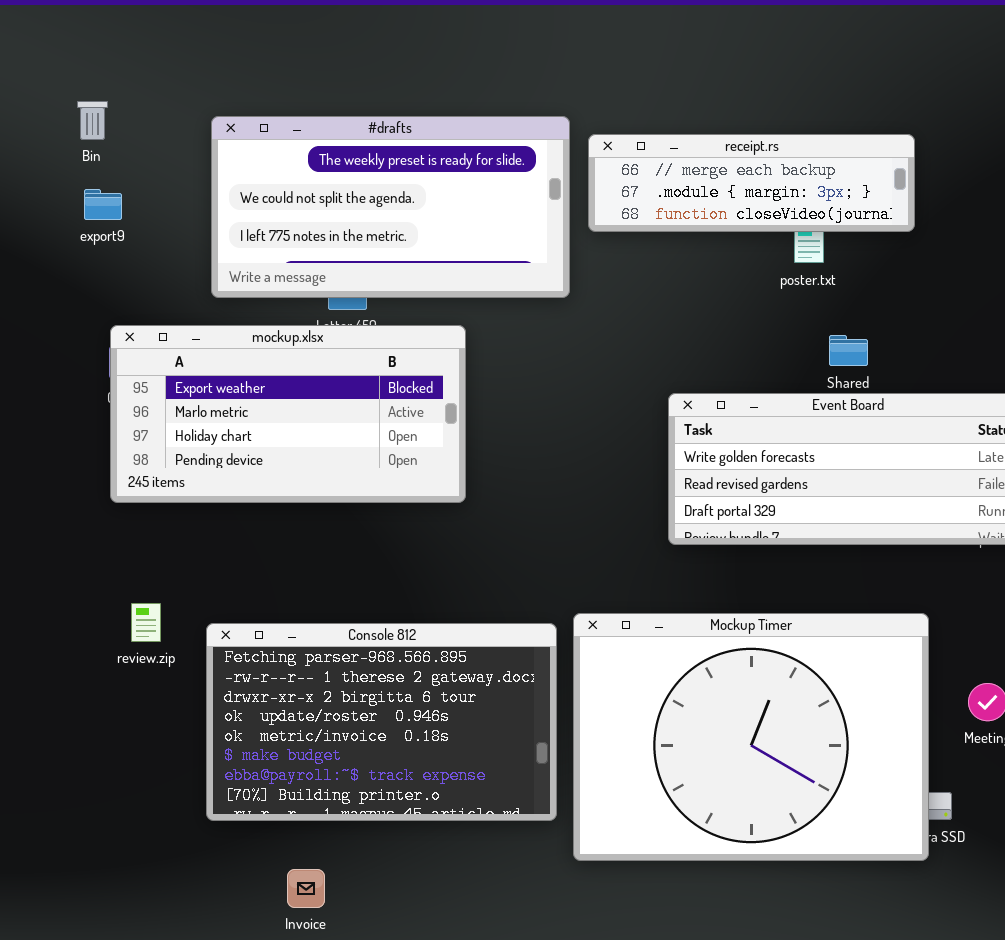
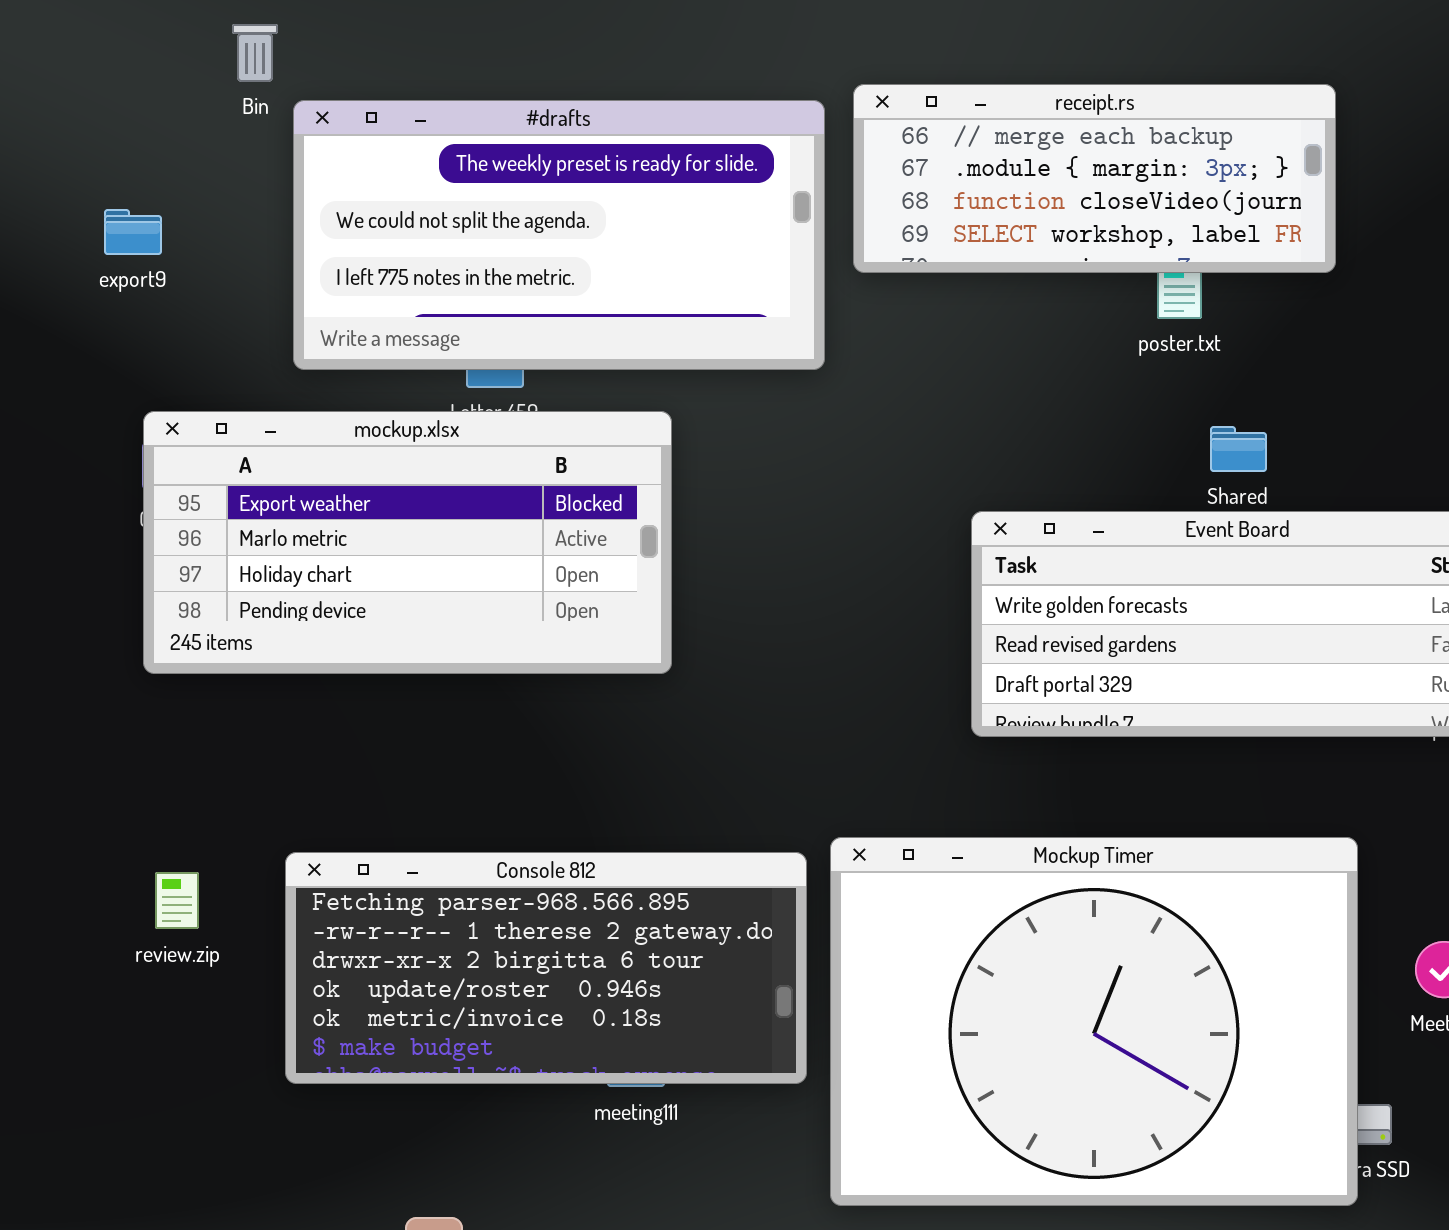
Bin: [77,101,108,140] -> [232,24,278,82], moved
receipt.rs: [588,134,915,232] -> [853,84,1336,273], resized
review.zip: [131,603,161,642] -> [155,872,199,929], moved
Console 812: [206,623,557,821] -> [285,852,807,1084], resized

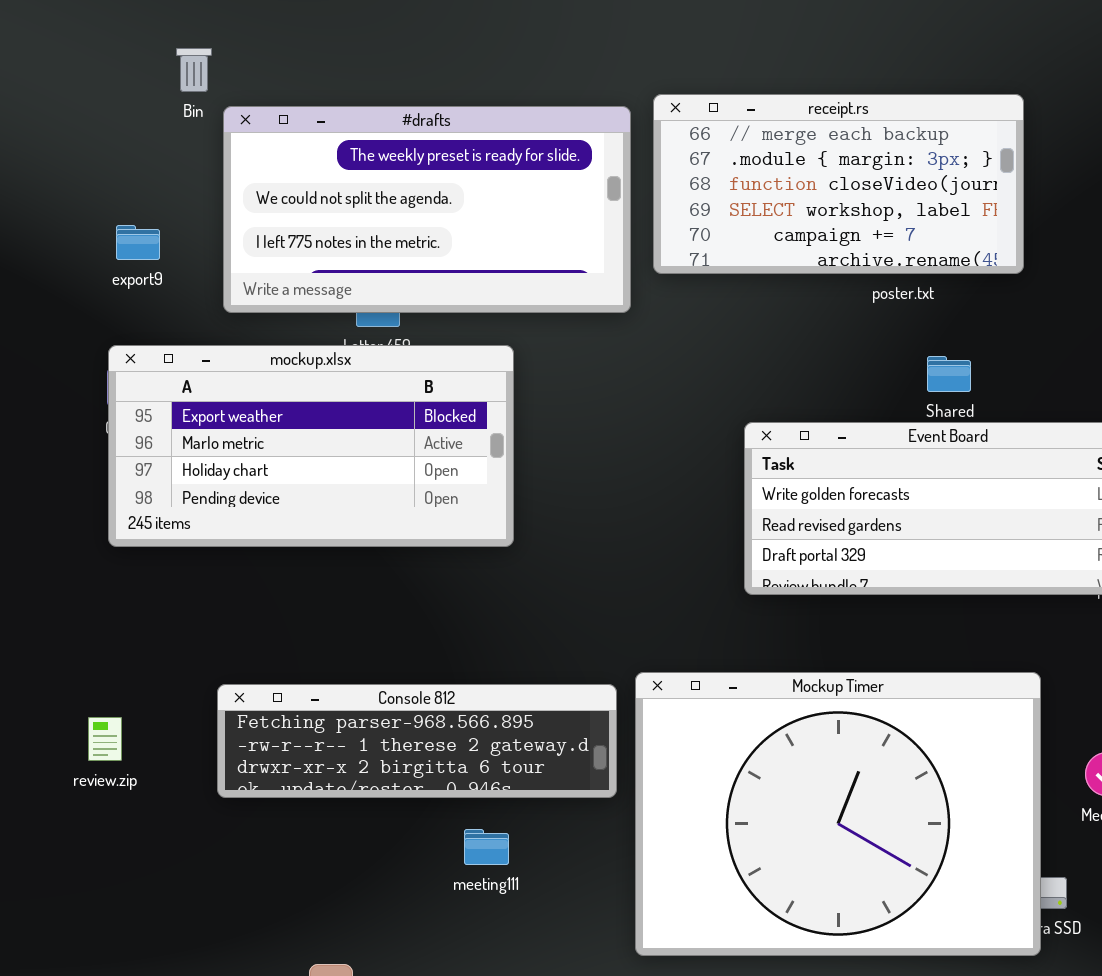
receipt.rs: [853,84,1336,273] -> [653,94,1024,274], resized
export9: [104,209,162,255] -> [116,225,160,260], moved
Console 812: [285,852,807,1084] -> [217,684,617,798], resized
review.zip: [155,872,199,929] -> [88,717,122,761], moved

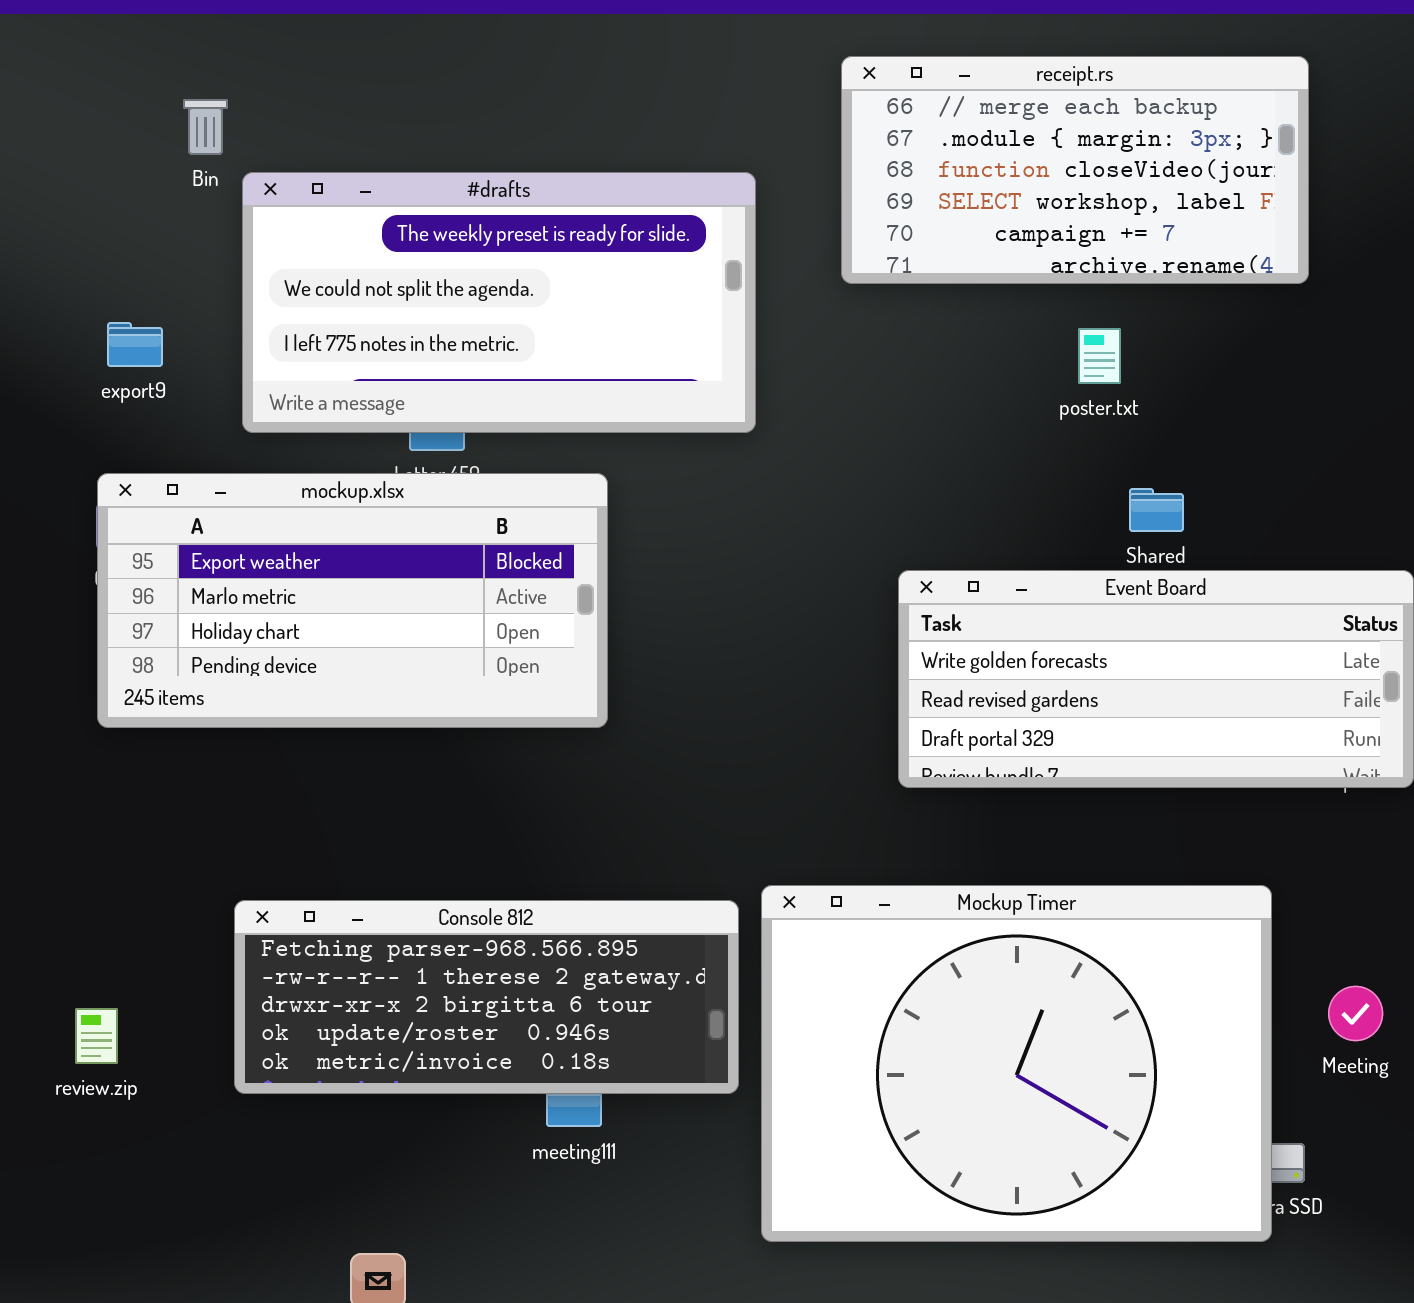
receipt.rs: [653,94,1024,274] -> [841,56,1309,284], moved
Console 812: [217,684,617,798] -> [234,900,739,1094], resized
review.zip: [88,717,122,761] -> [75,1008,118,1064], moved

